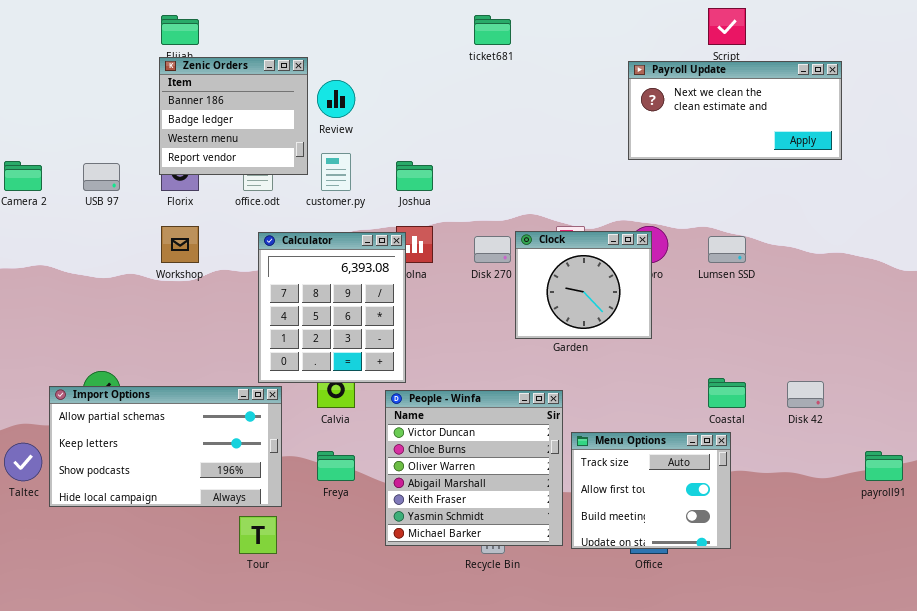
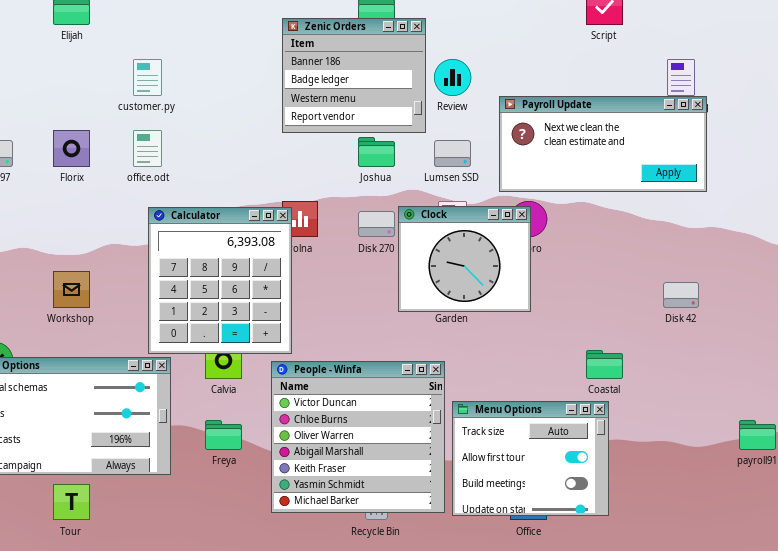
Zenic Orders: [159,57,308,175] -> [282,18,426,133], moved
Payroll Update: [628,61,842,160] -> [499,96,707,192], moved
Review: [317,80,355,118] -> [434,59,471,96], moved
customer.py: [321,153,351,191] -> [133,59,162,96], moved
Joshua: [396,161,433,191] -> [358,137,395,167], moved
Workshop: [161,226,199,263] -> [53,271,90,308], moved
Lumsen SSD: [708,236,746,263] -> [434,140,471,167], moved
Disk 42: [787,381,824,408] -> [663,282,699,308], moved
Tour: [239,516,277,554] -> [53,484,90,520], moved

